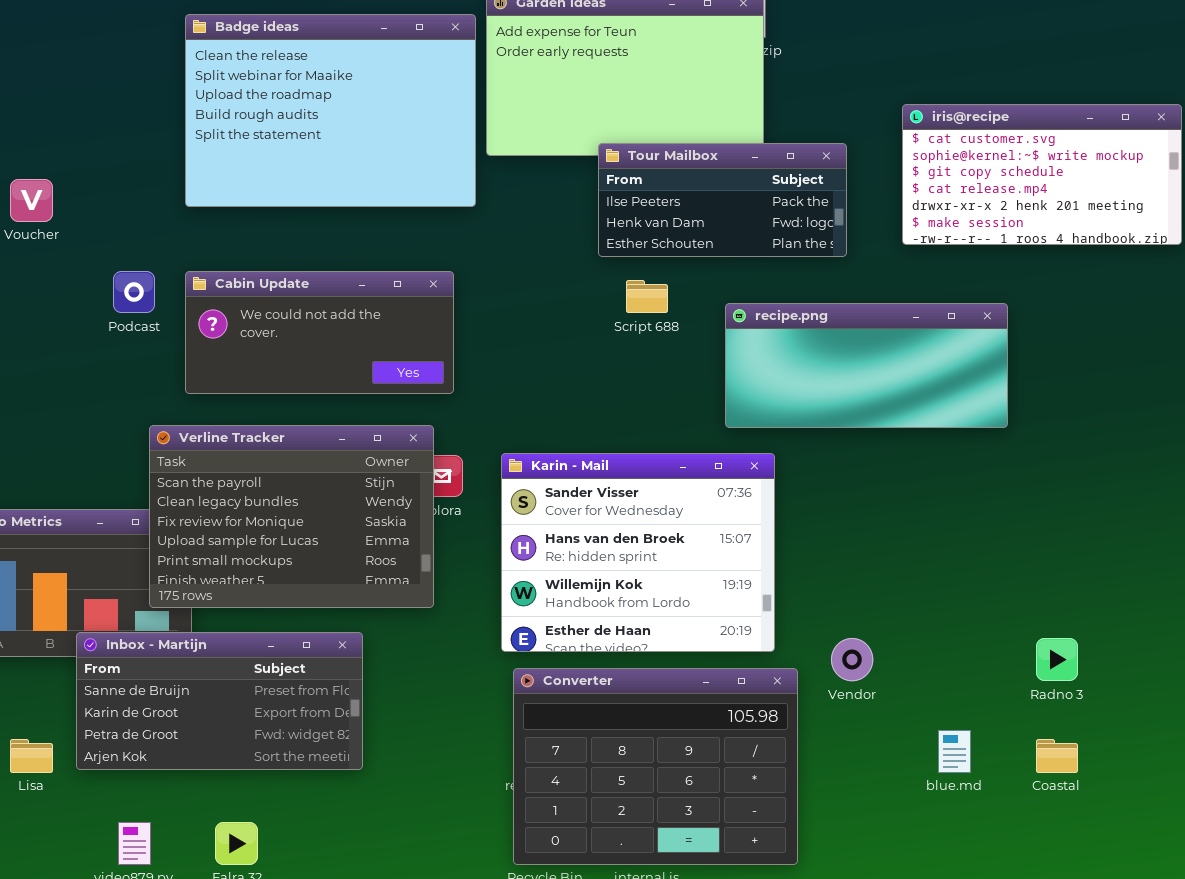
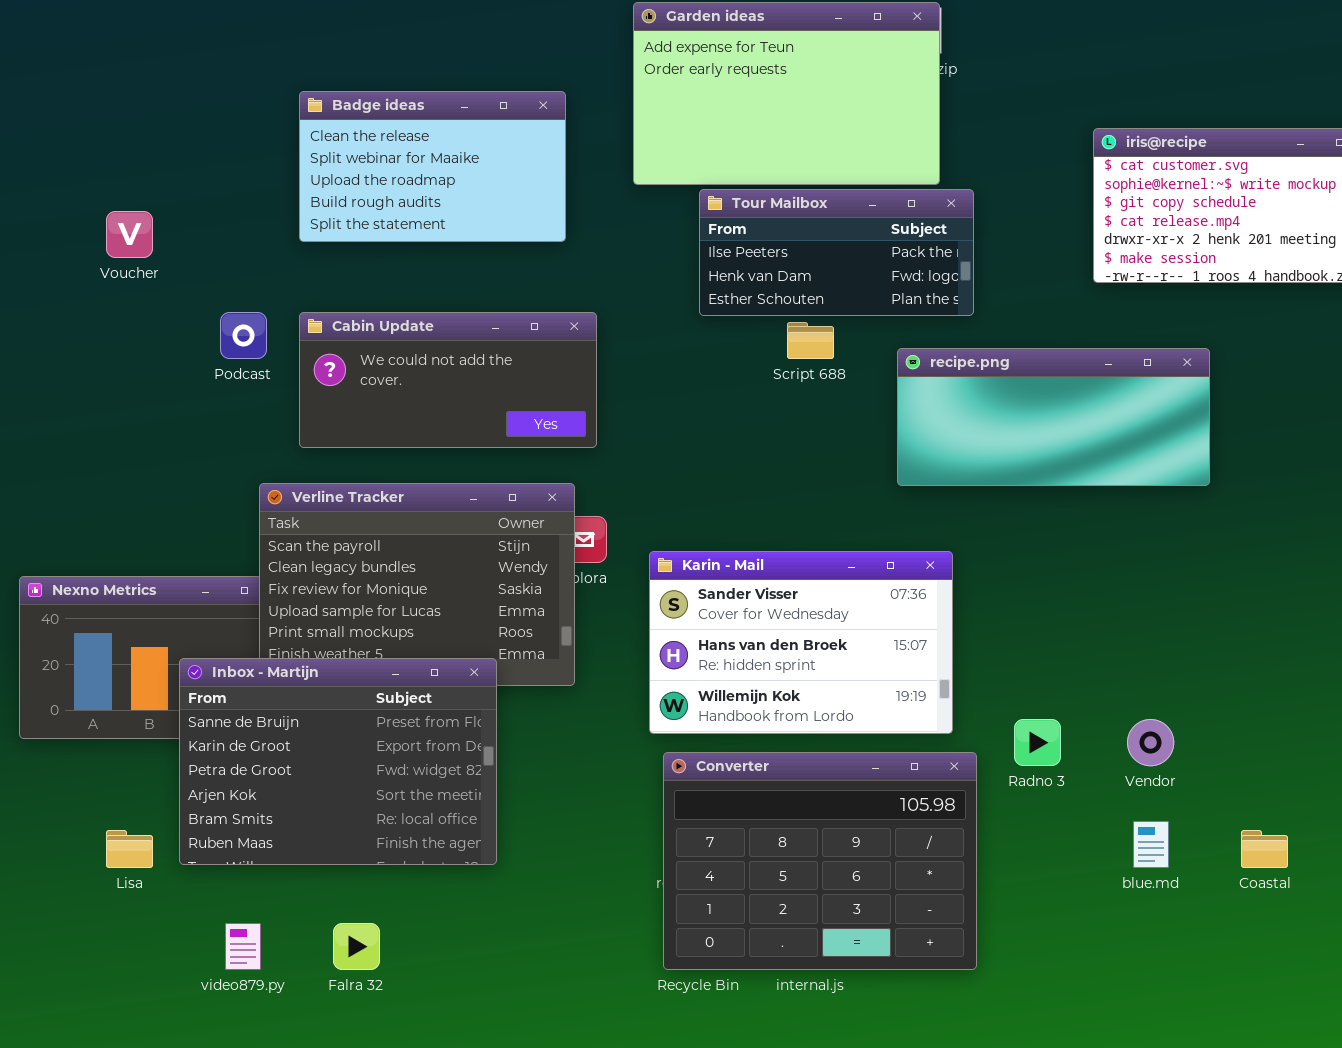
Badge ideas: [185,14,476,207] -> [299,91,566,242], resized
Tour Mailbox: [598,143,847,257] -> [699,189,974,316], moved
Karin - Mail: [501,453,775,652] -> [649,551,953,734], resized
Inbox - Martijn: [76,632,363,770] -> [179,658,497,865], resized
Vendor: [831,638,873,681] -> [1127,719,1174,766], moved
Radno 3: [1036,638,1078,681] -> [1014,719,1061,766], moved

